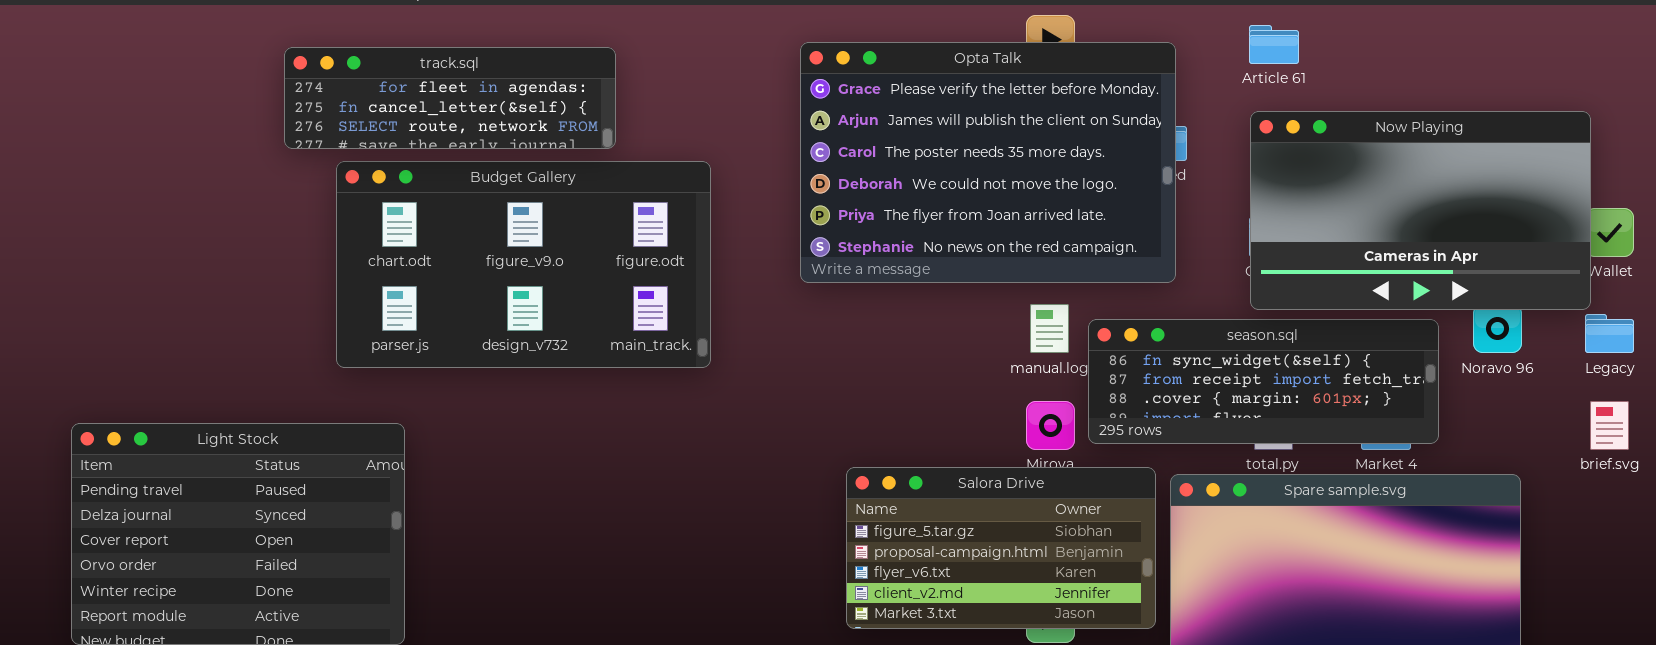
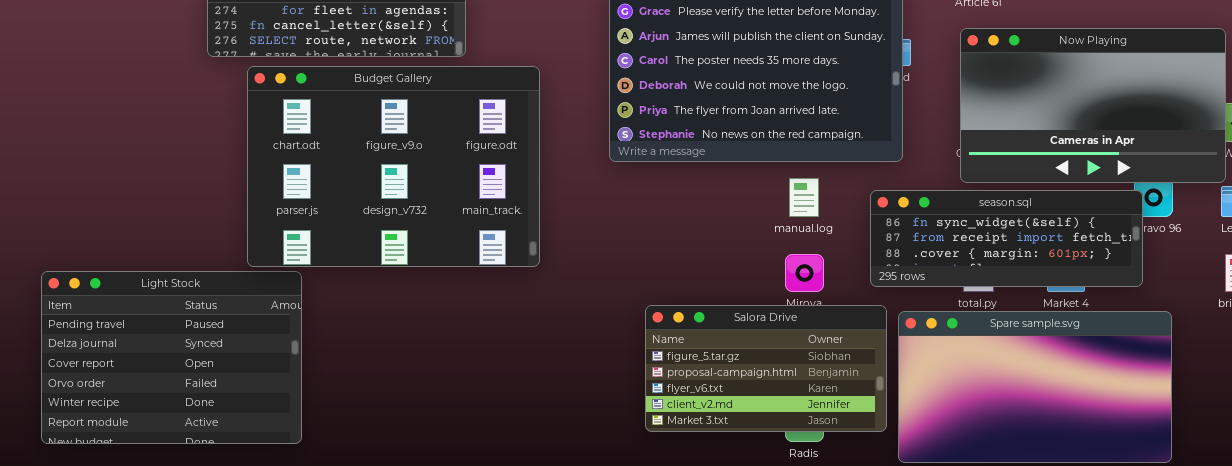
Budget Gallery: [336,161,711,368] -> [247,66,540,267], resized
season.sql: [1088,319,1439,444] -> [870,190,1143,287], moved

